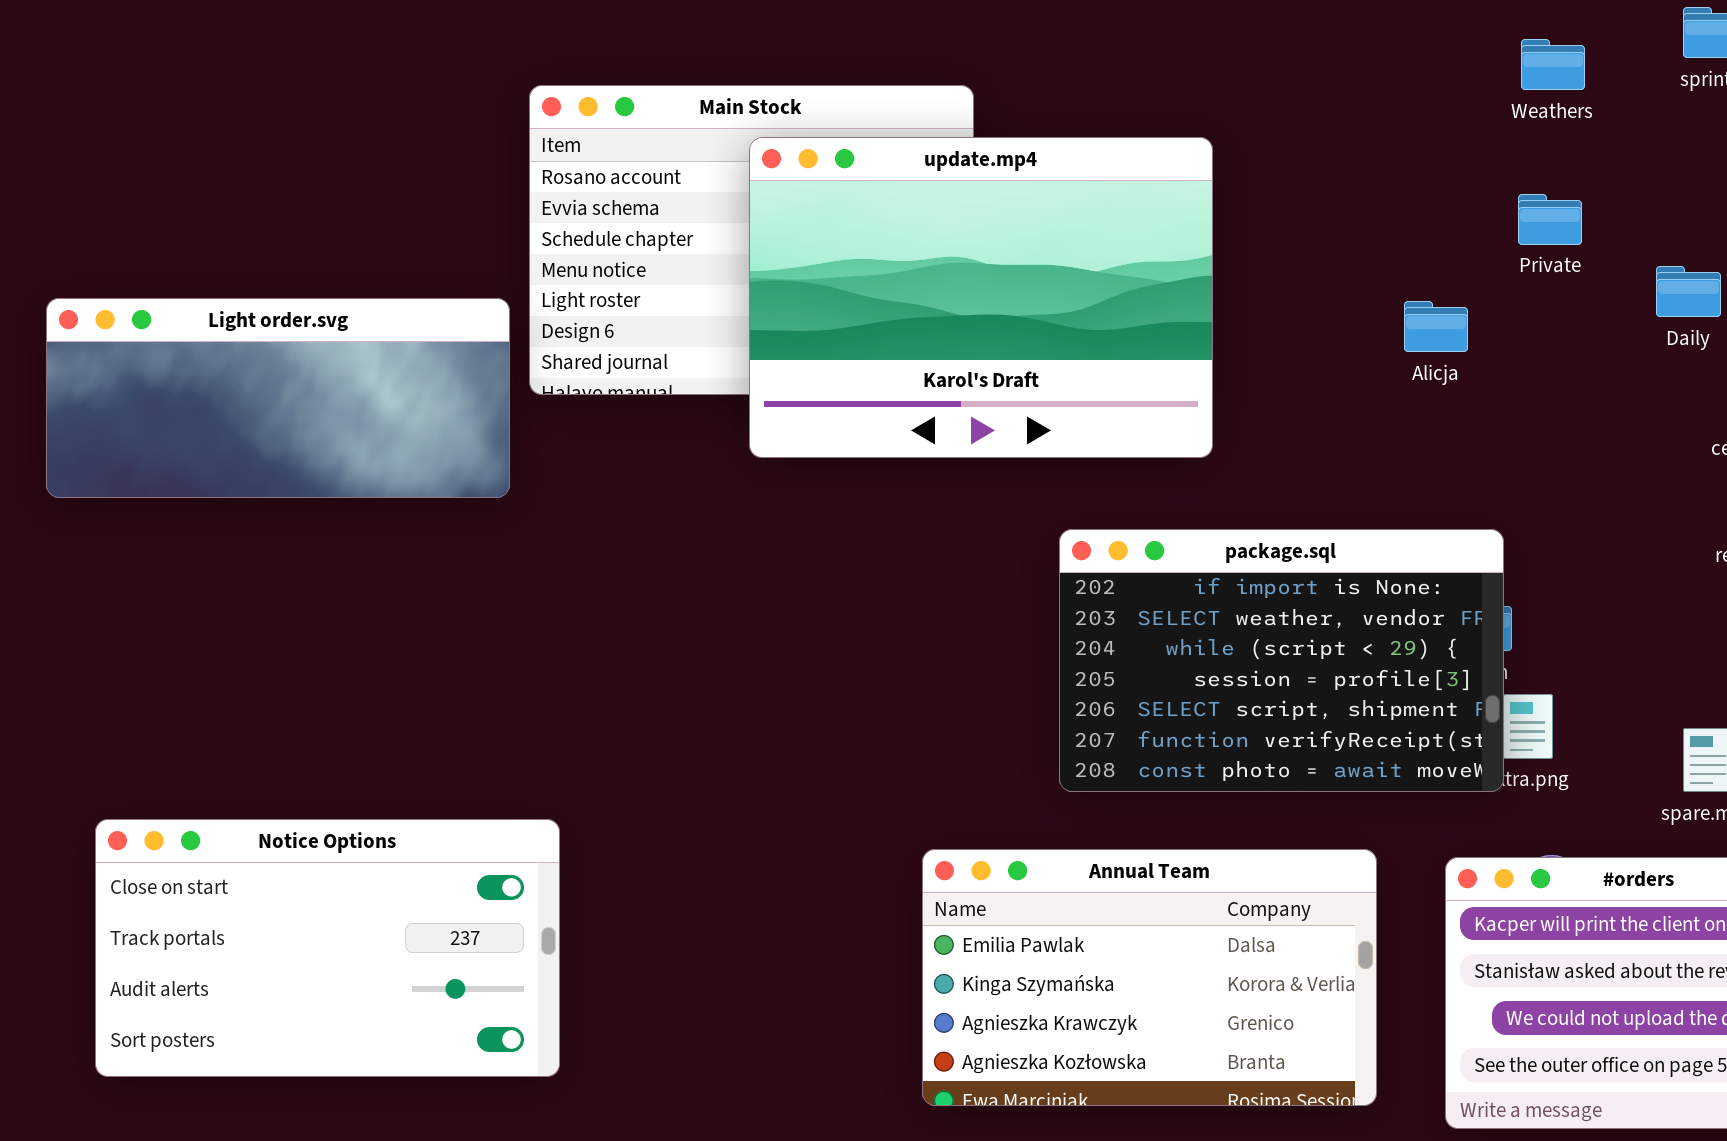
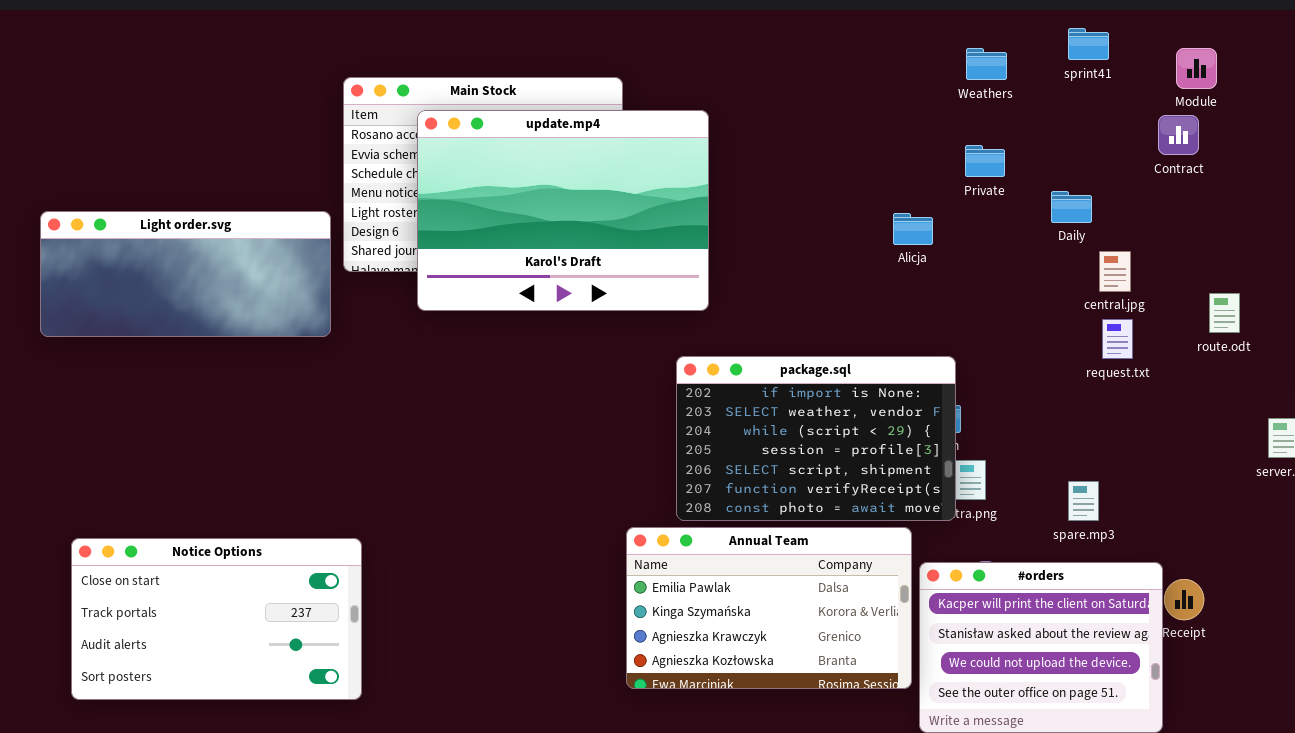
update.mp4: [749,137,1213,458] -> [417,110,709,311], moved
Annual Team: [922,849,1377,1106] -> [626,527,912,689], moved

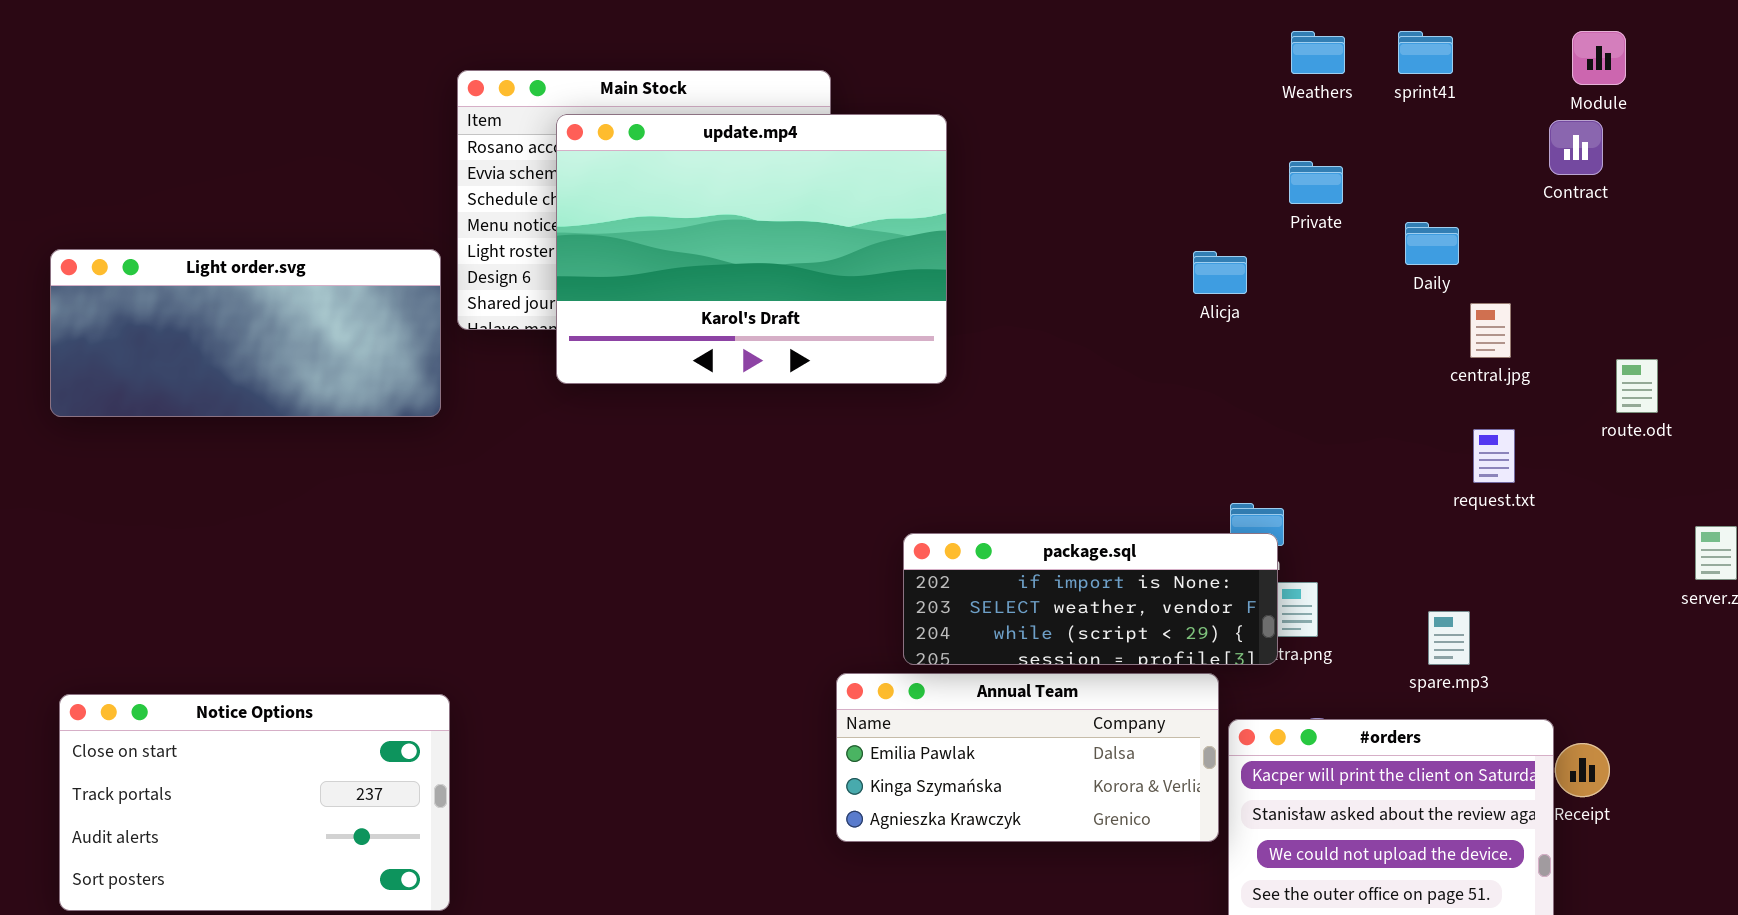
sprint41: [1068,28,1109,60] -> [1398,31,1453,74], moved
request.txt: [1102,319,1133,359] -> [1473,429,1515,483], moved
package.sql: [676,356,956,521] -> [903,533,1278,665], resized
Annual Team: [626,527,912,689] -> [836,673,1219,842], resized
Notice Options: [71,538,362,700] -> [59,694,450,911], moved

